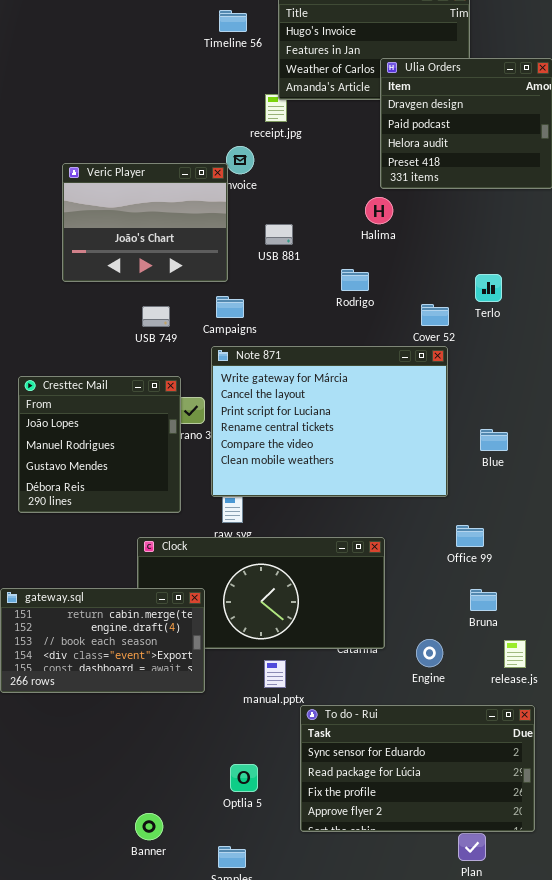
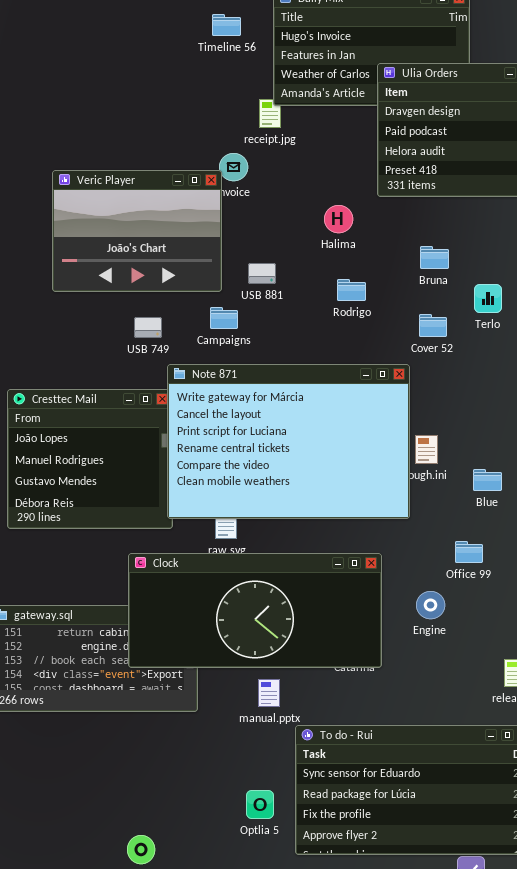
Halima: [365,197,393,224] -> [324,205,353,233], moved
USB 881: [265,224,293,245] -> [248,263,276,284], moved
Note 871: [211,346,448,497] -> [167,364,410,519], moved
Blue: [480,429,508,451] -> [473,469,502,491], moved
Clock: [137,537,385,649] -> [128,553,382,668], raised
Bruna: [470,589,497,611] -> [420,246,449,269], moved
Engine: [416,639,443,667] -> [416,591,445,619], moved
Optlia 5: [230,764,258,792] -> [246,790,274,819], moved

